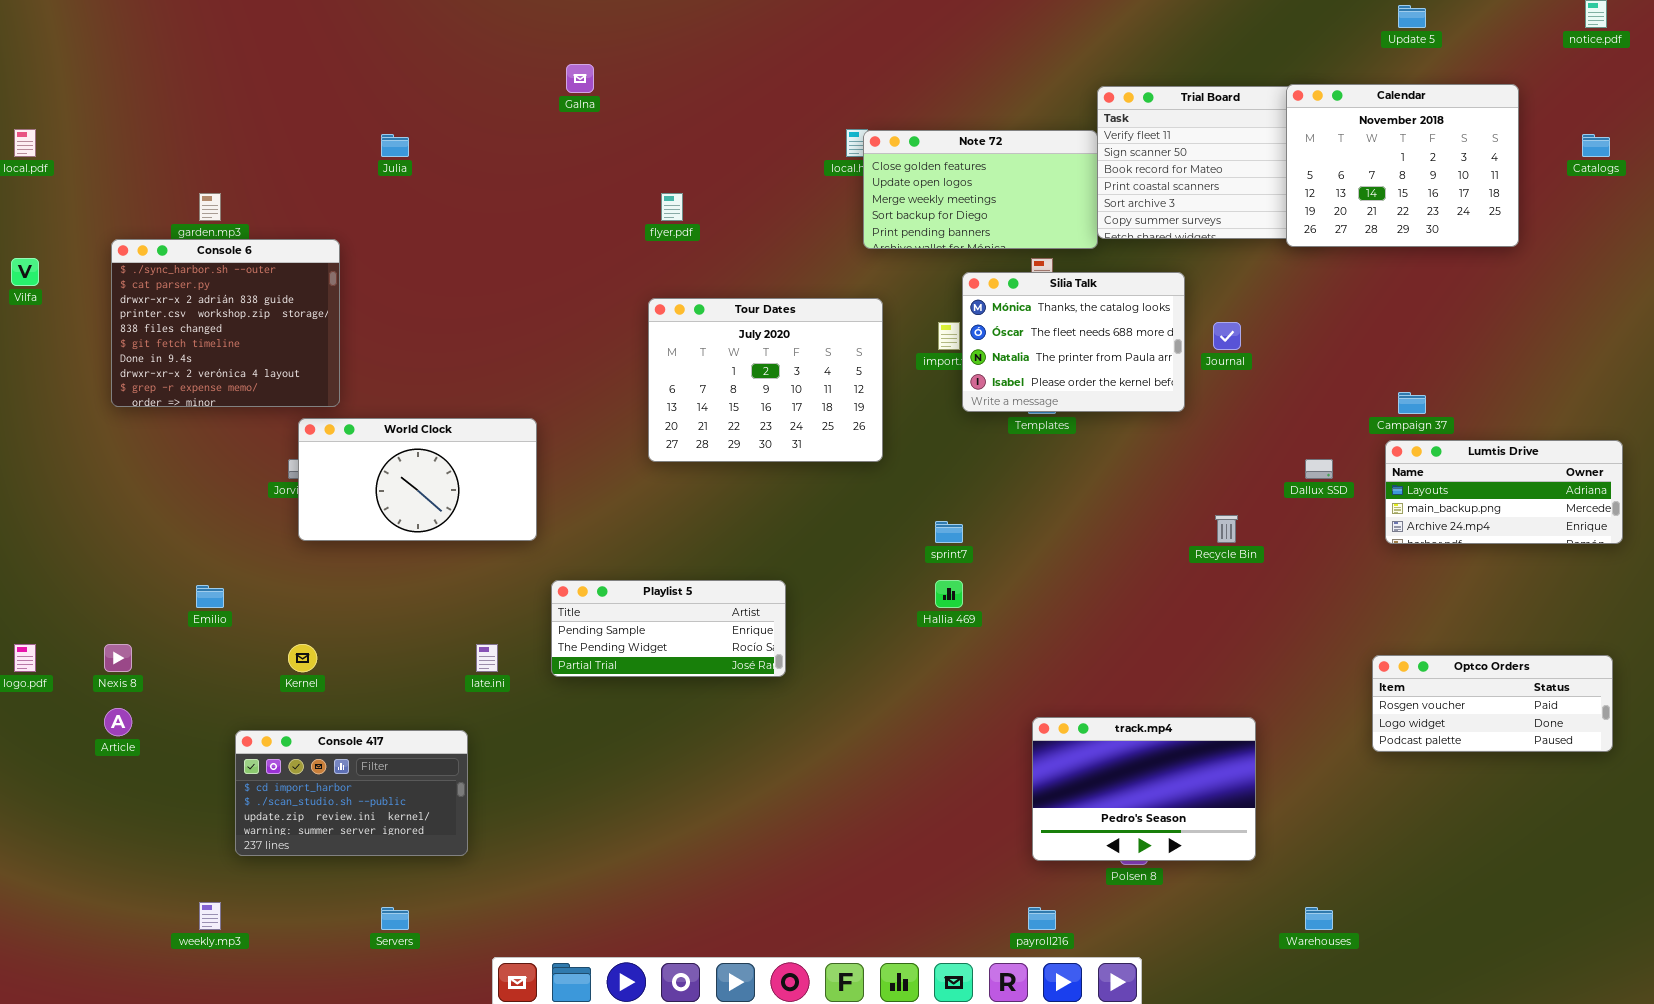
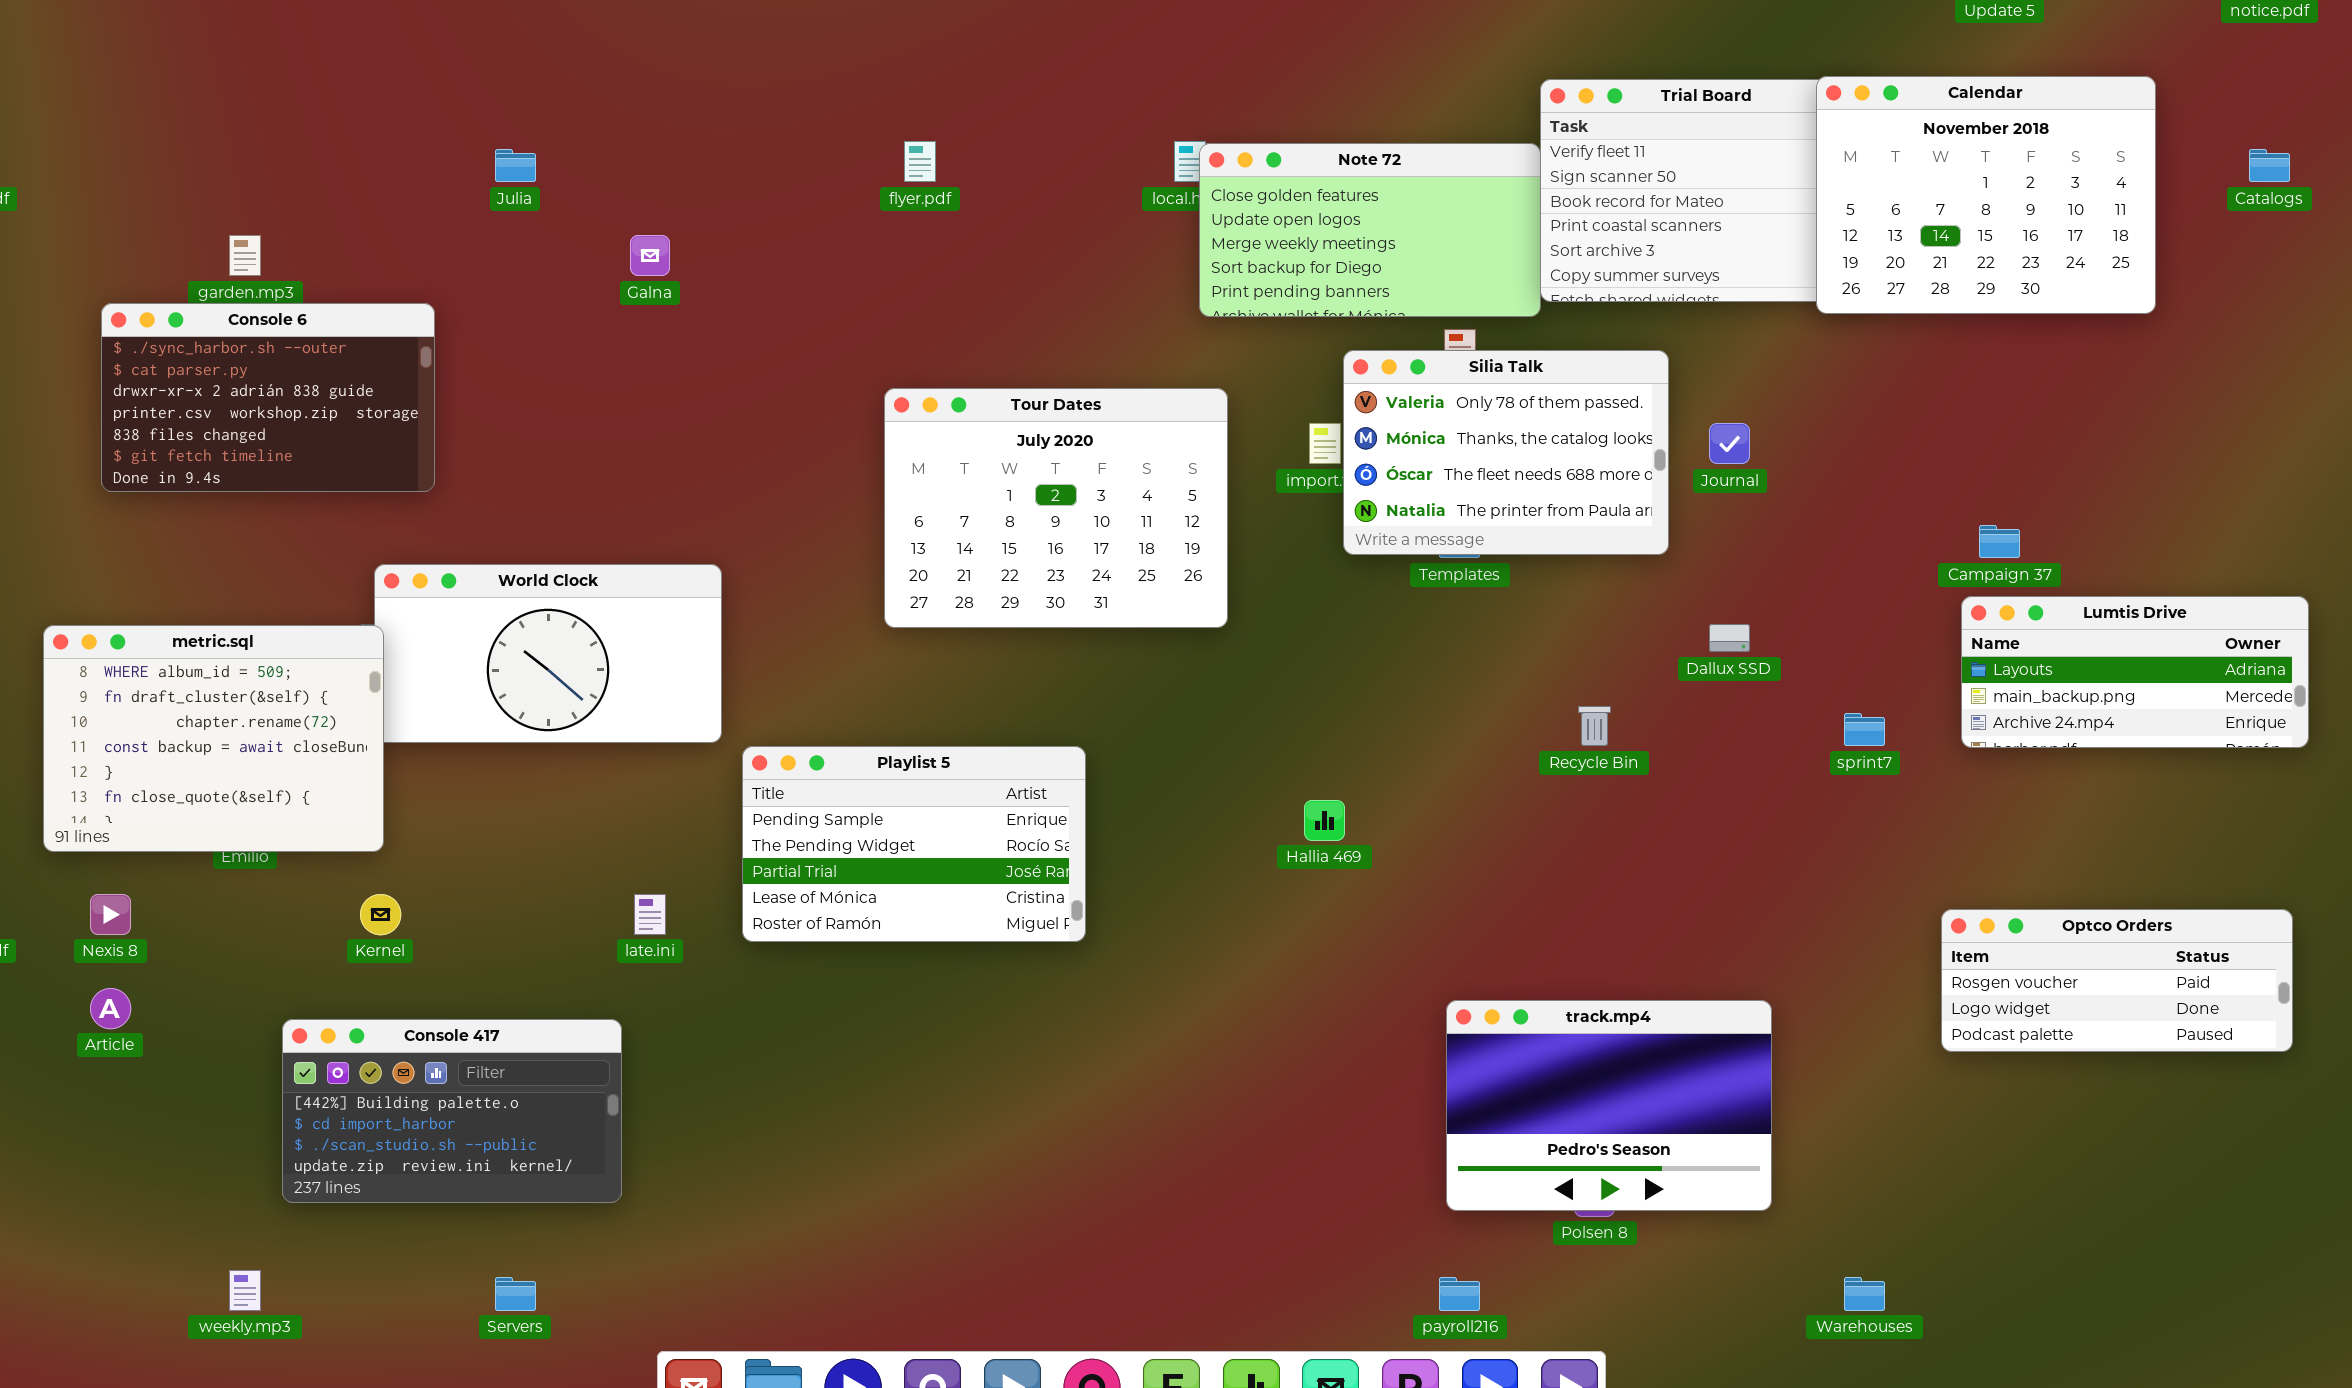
Galna: [566,64,594,93] -> [630,235,670,276], moved
flyer.pdf: [661,193,683,221] -> [904,141,936,182], moved
Console 6: [111,239,340,407] -> [101,303,435,492], resized
Silia Talk: [962,272,1185,412] -> [1343,350,1669,555], scrolled up 1 row
Dallux SSD: [1305,459,1333,479] -> [1709,624,1750,652], moved
metric.sql: none -> [43,625,384,852], opened
Recycle Bin: [1215,515,1238,543] -> [1578,706,1611,746], moved
sprint7: [935,521,963,543] -> [1844,713,1885,746], moved
Playlist 5: [551,580,786,677] -> [742,746,1086,942], resized
Console 417: [235,730,468,856] -> [282,1019,622,1203], scrolled up 1 row

